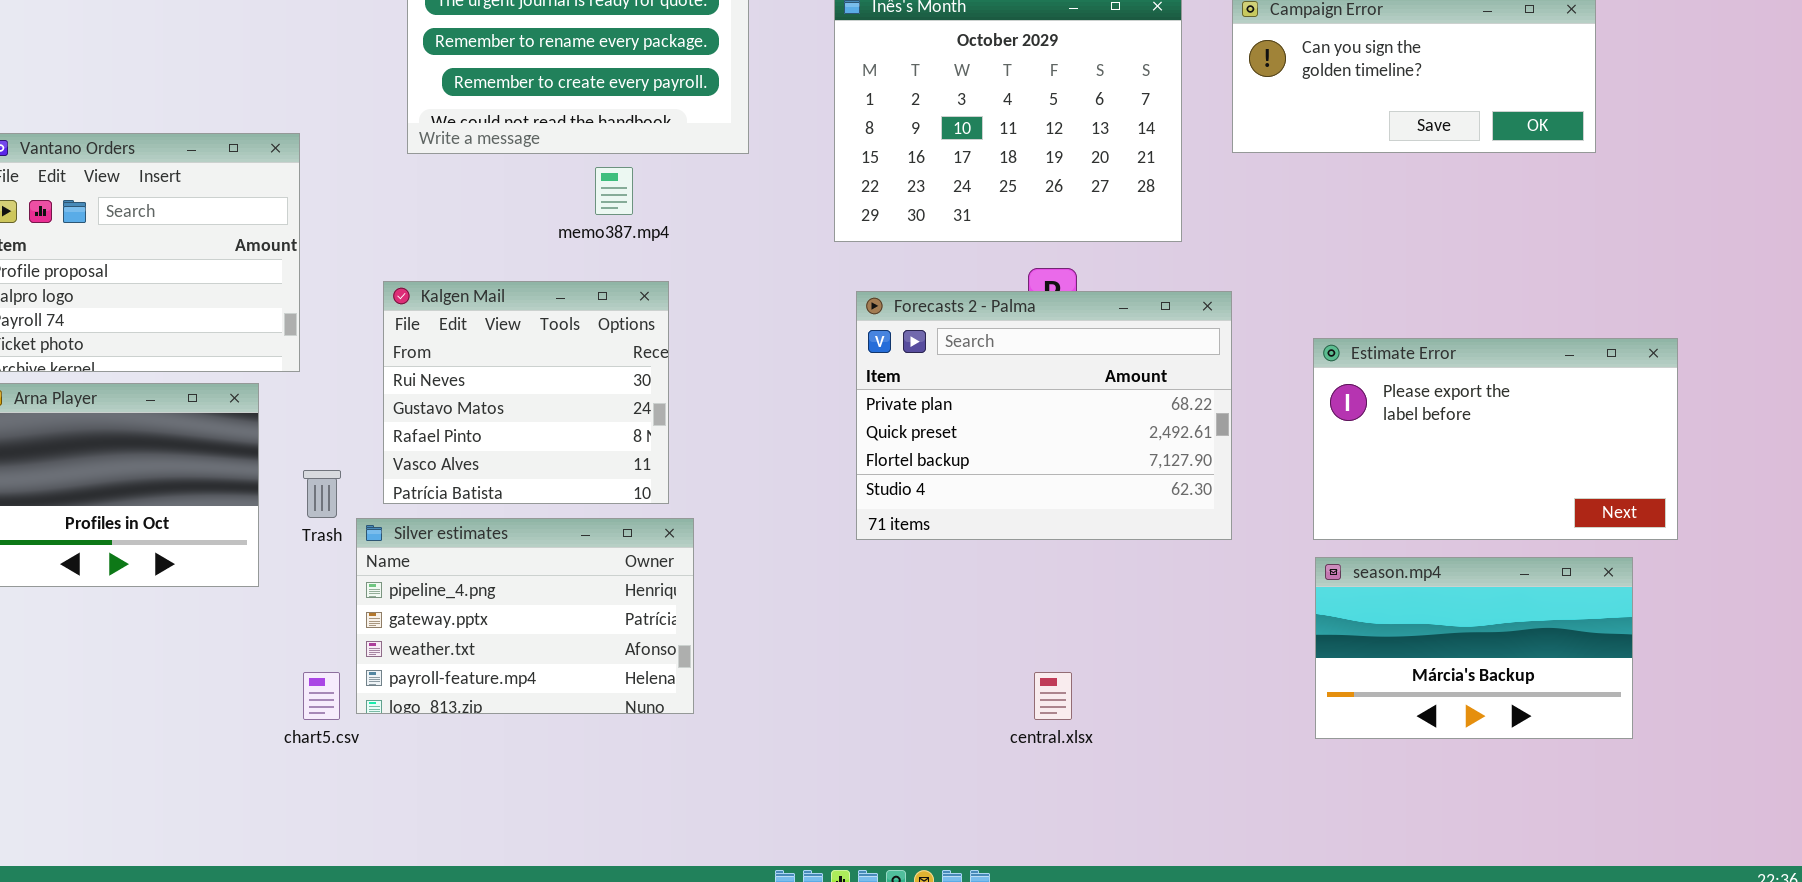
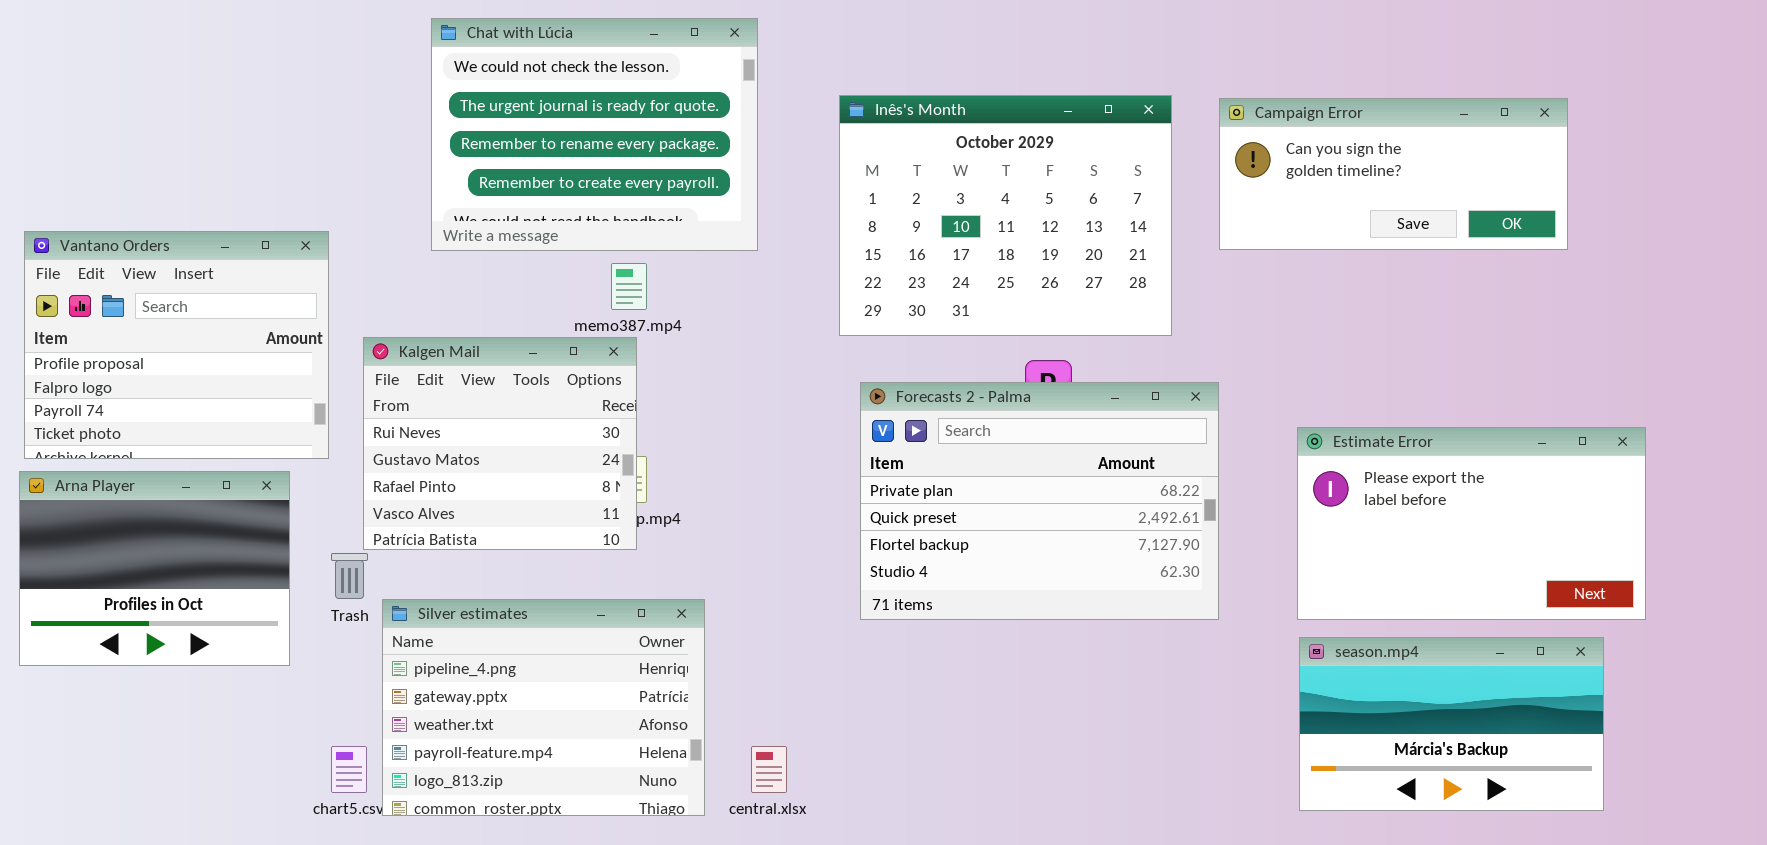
Kalgen Mail: [383,281,669,504] -> [363,337,637,550], moved
Silver estimates: [356,518,694,714] -> [382,599,705,816], resized
central.xlsx: [1034,672,1072,720] -> [751,746,787,793], moved

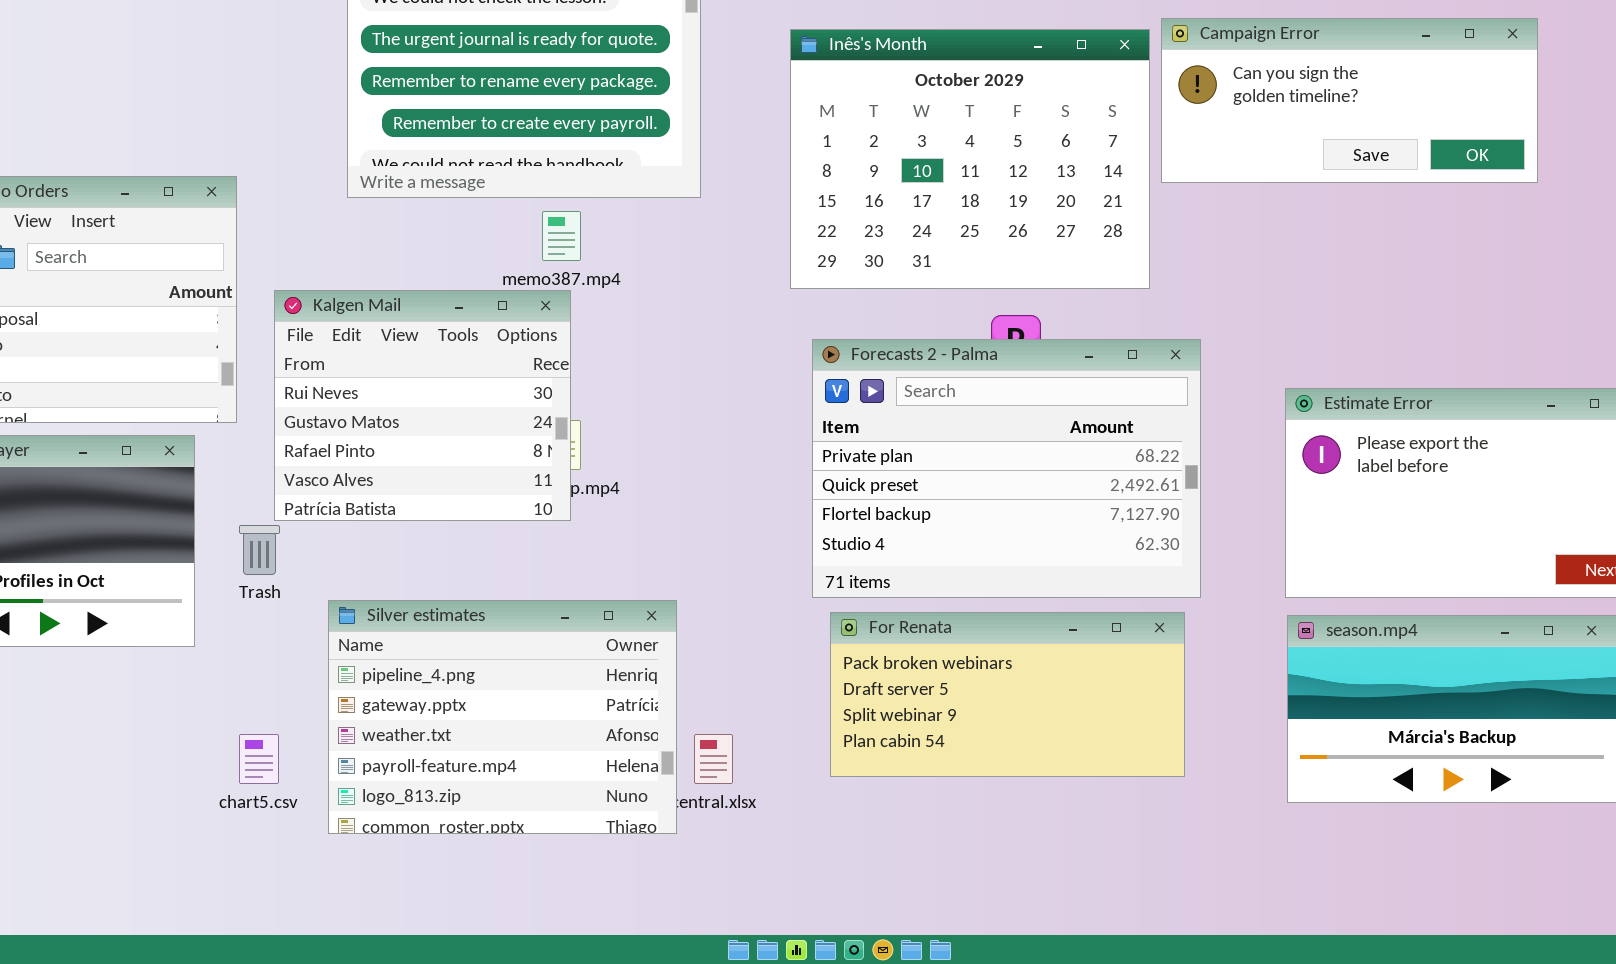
Campaign Error: [1219,98,1568,250] -> [1161,18,1538,183], moved
Silver estimates: [382,599,705,816] -> [328,600,677,834], moved
For Renata: none -> [830,612,1185,777], opened

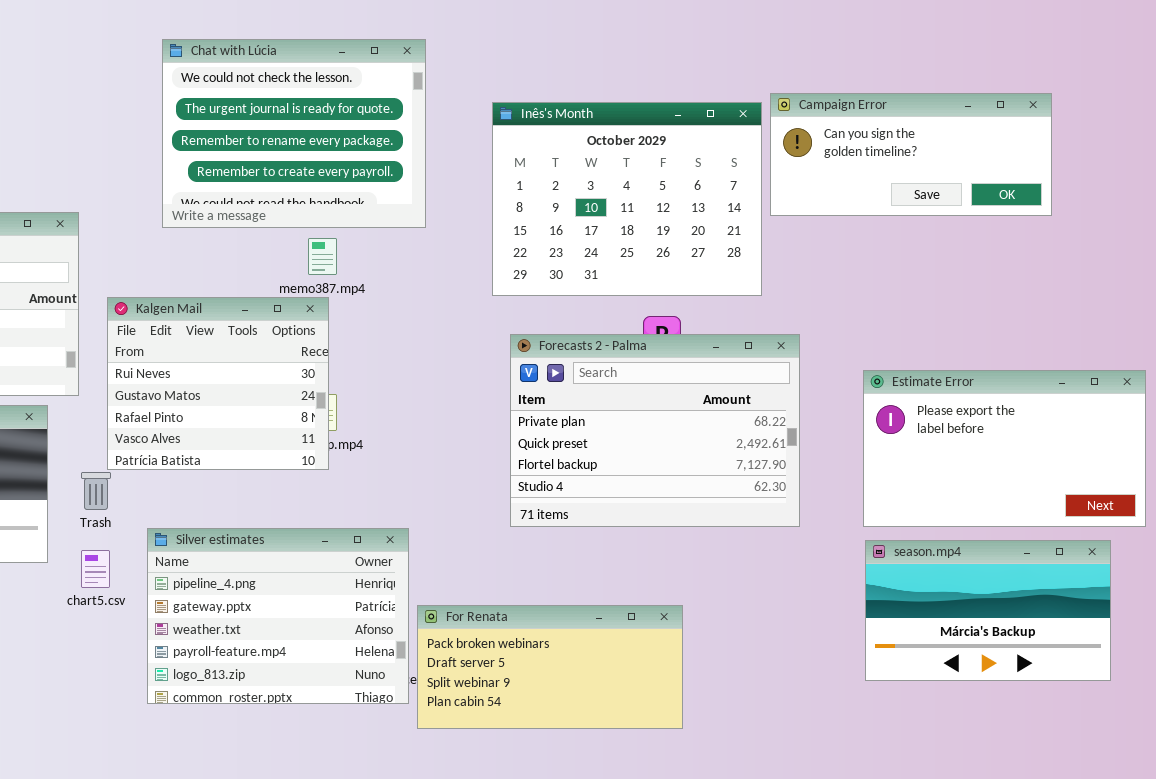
For Renata: [830,612,1185,777] -> [417,605,683,729], moved
chart5.csv: [239,734,279,784] -> [81,550,110,588], moved

